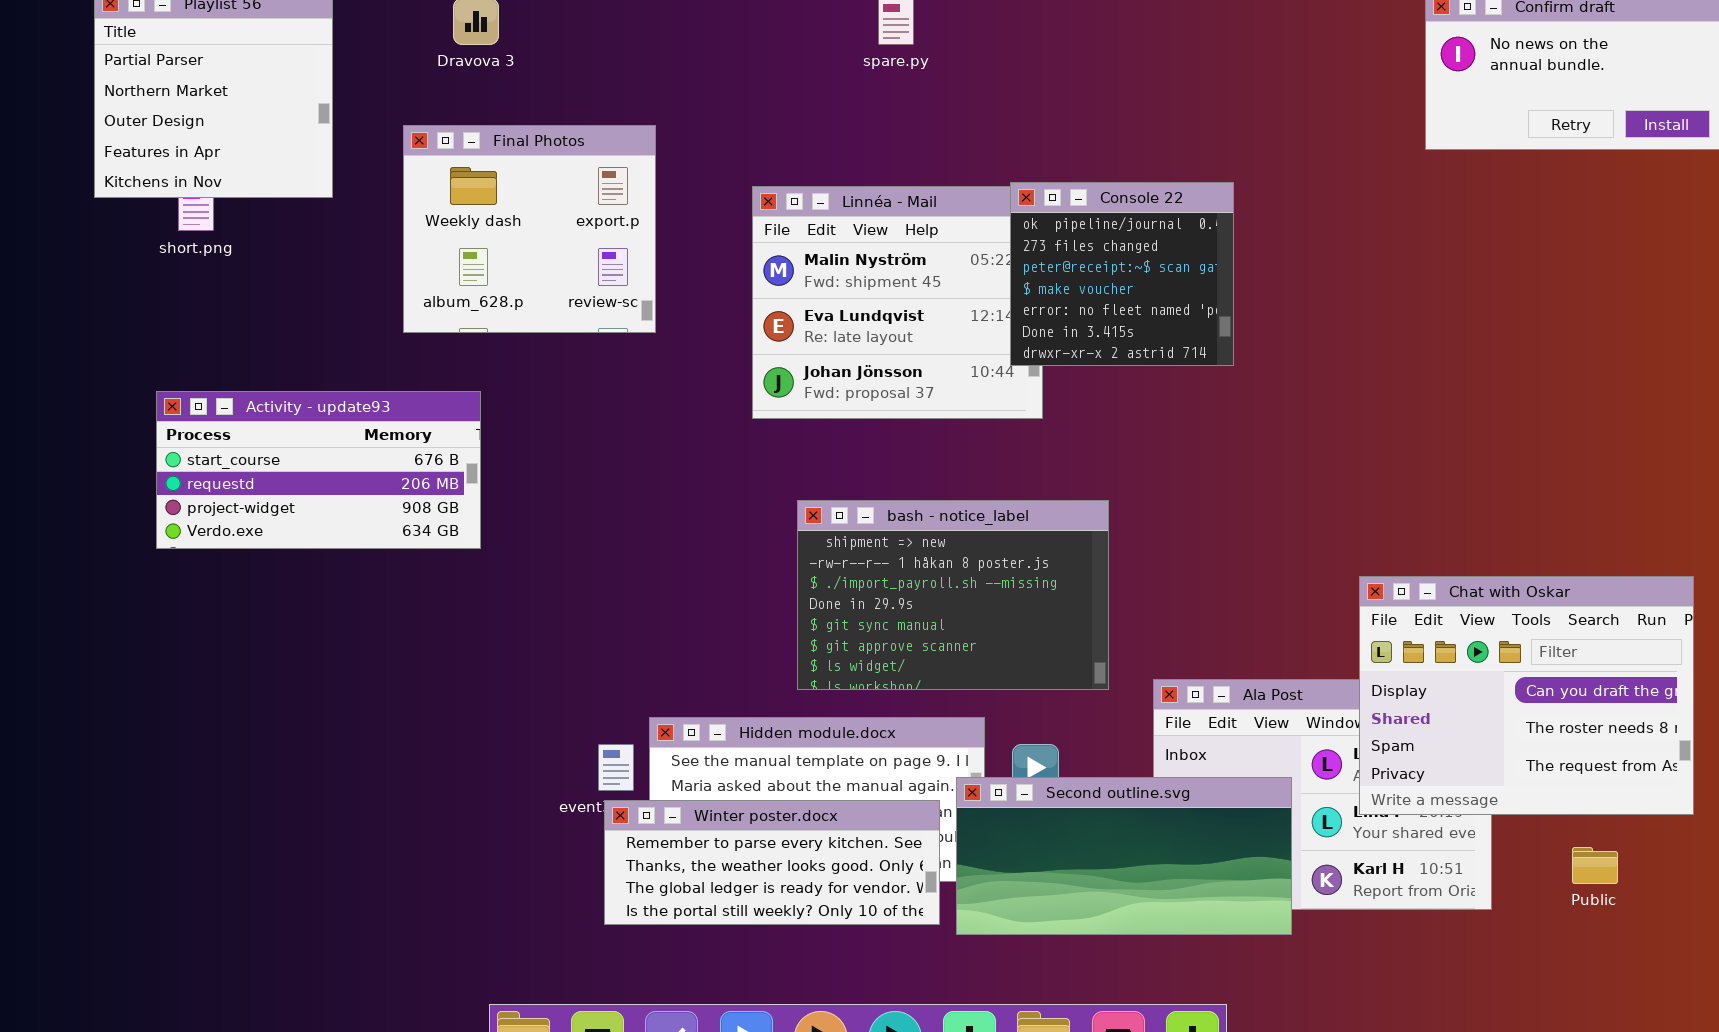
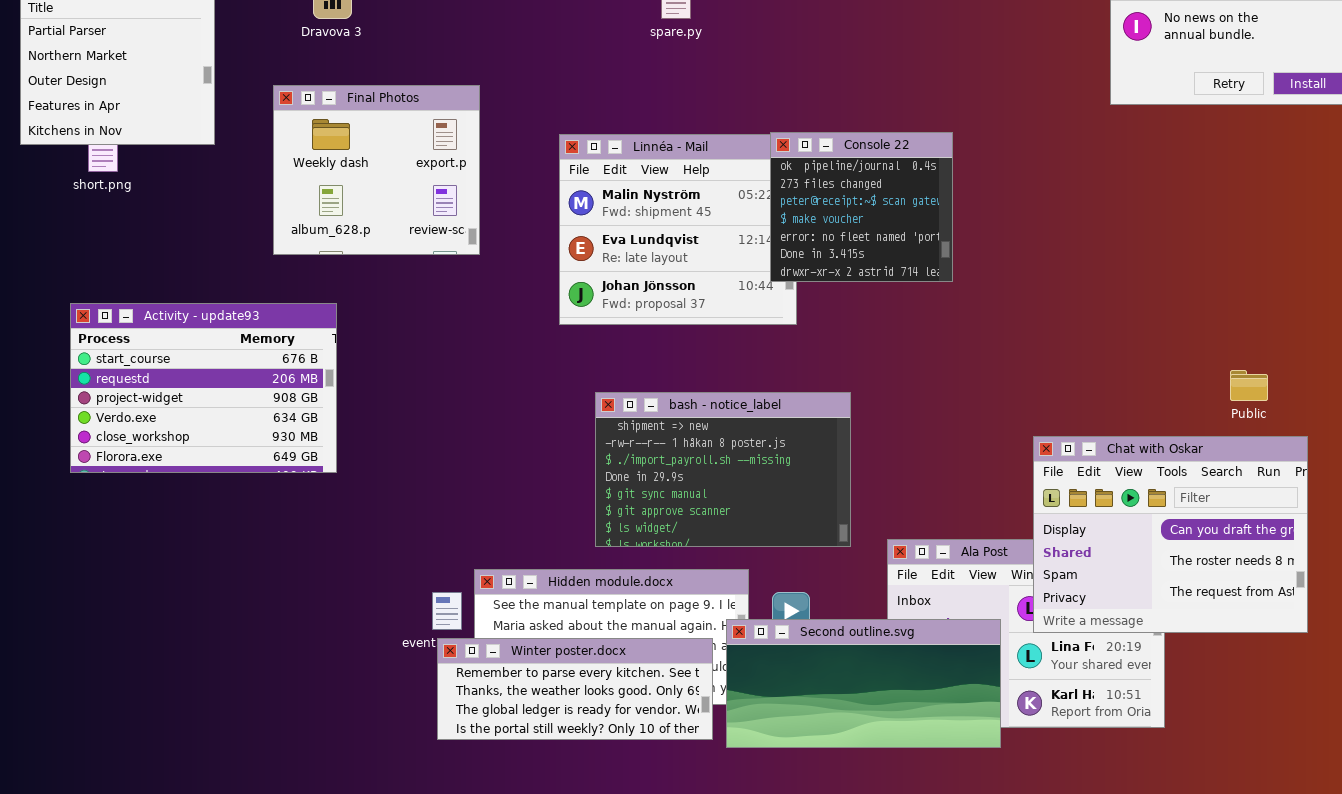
Activity - update93: [156,391,481,549] -> [70,303,337,473], resized
Chat with Oskar: [1359,576,1694,815] -> [1033,436,1308,633], moved
Public: [1572,847,1618,884] -> [1230,370,1268,401], moved

